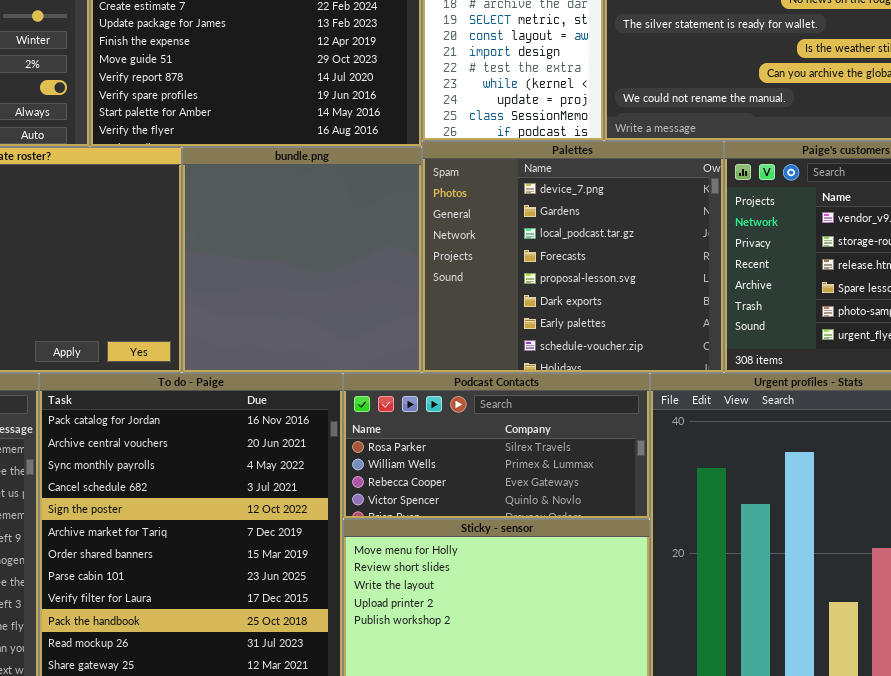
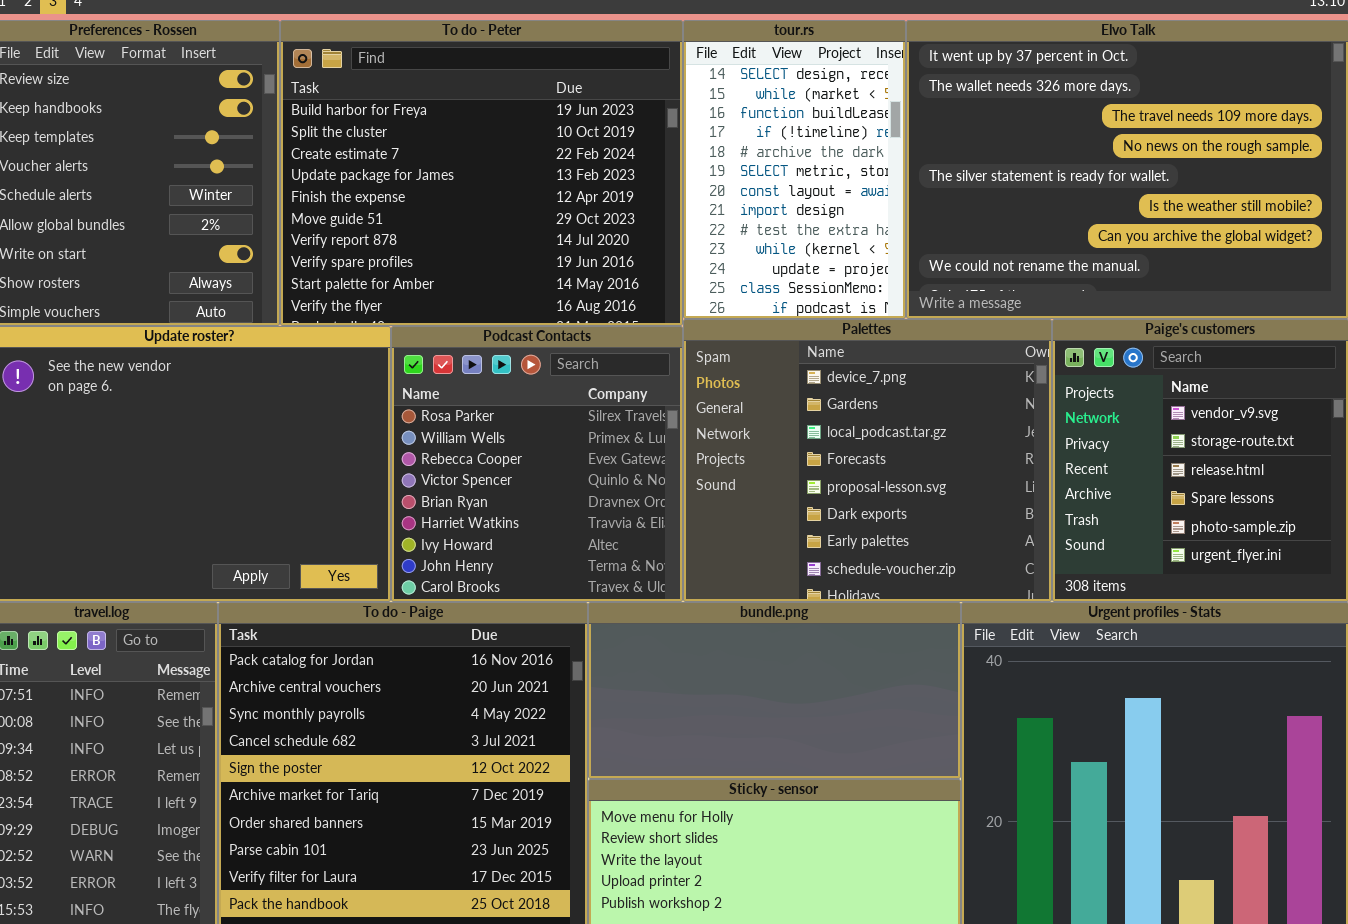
bundle.png: [182,147,422,373] -> [588,602,961,779], moved, resized
Podcast Contacts: [343,373,650,519] -> [391,326,683,602], moved, resized

